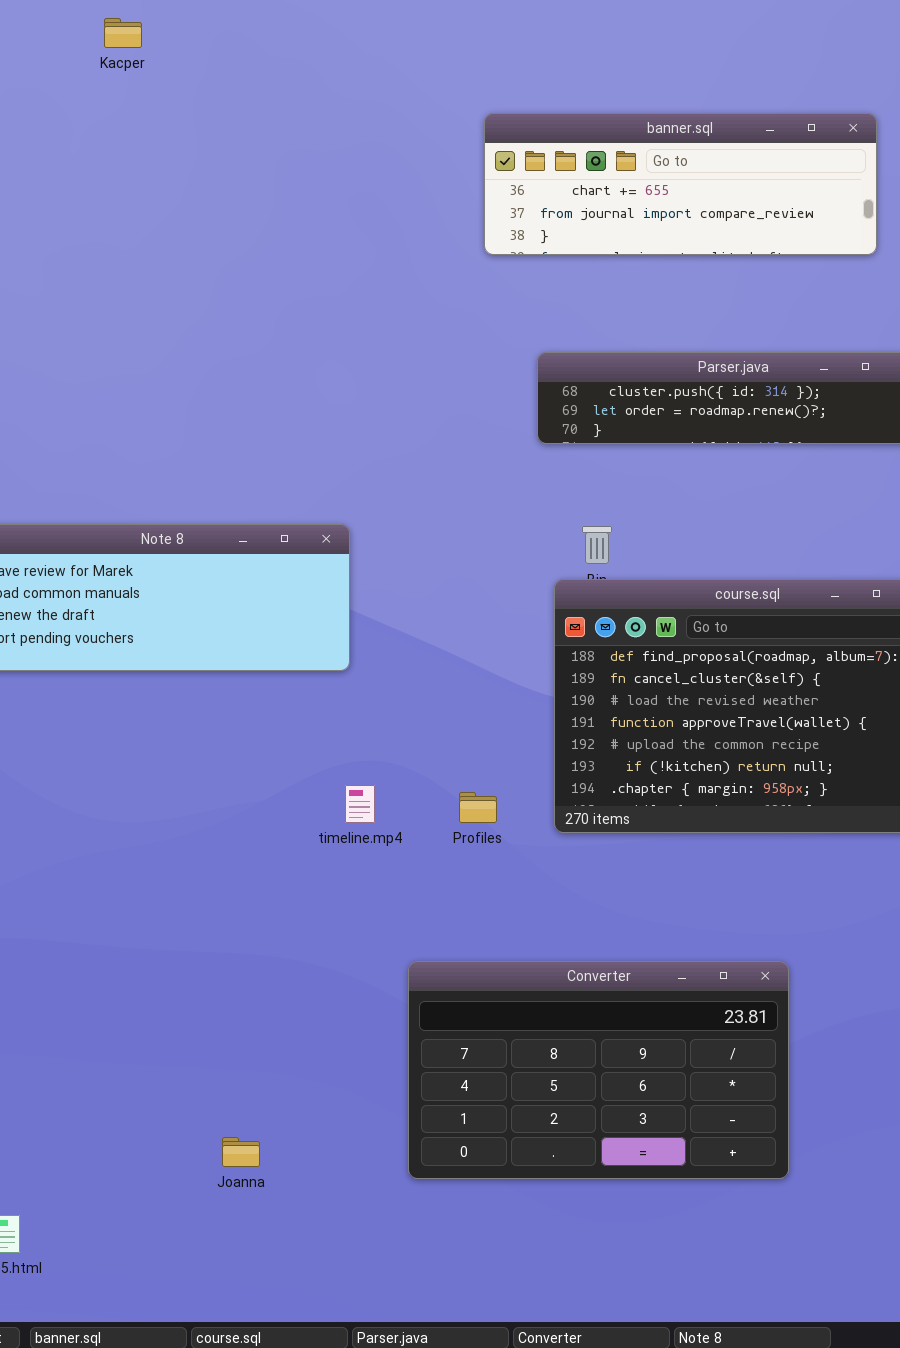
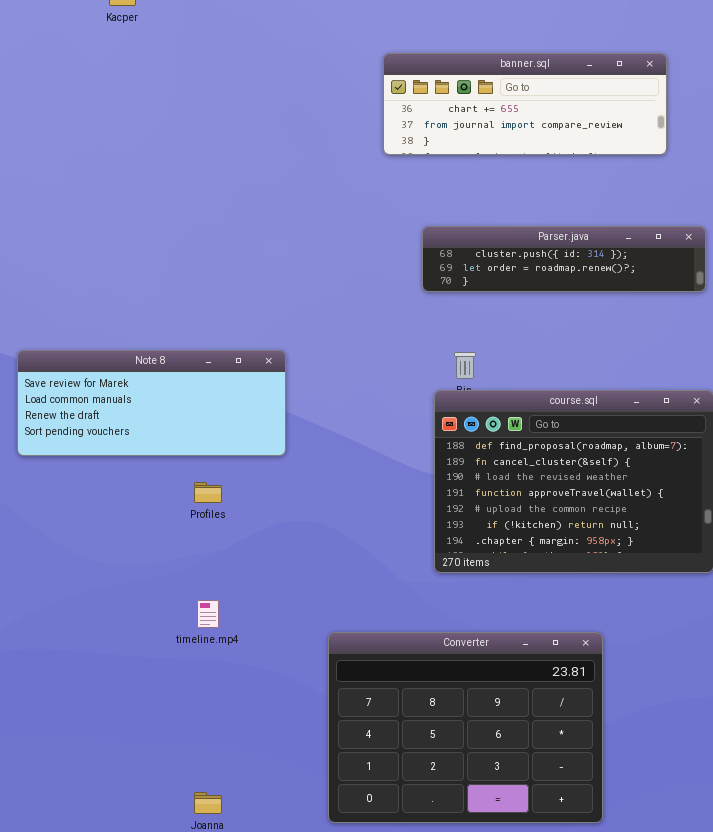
timeline.mp4: [345,785,375,823] -> [197,600,219,628], moved
Profiles: [459,792,497,823] -> [194,482,222,503], moved
Converter: [408,961,789,1179] -> [328,632,603,823], resized

